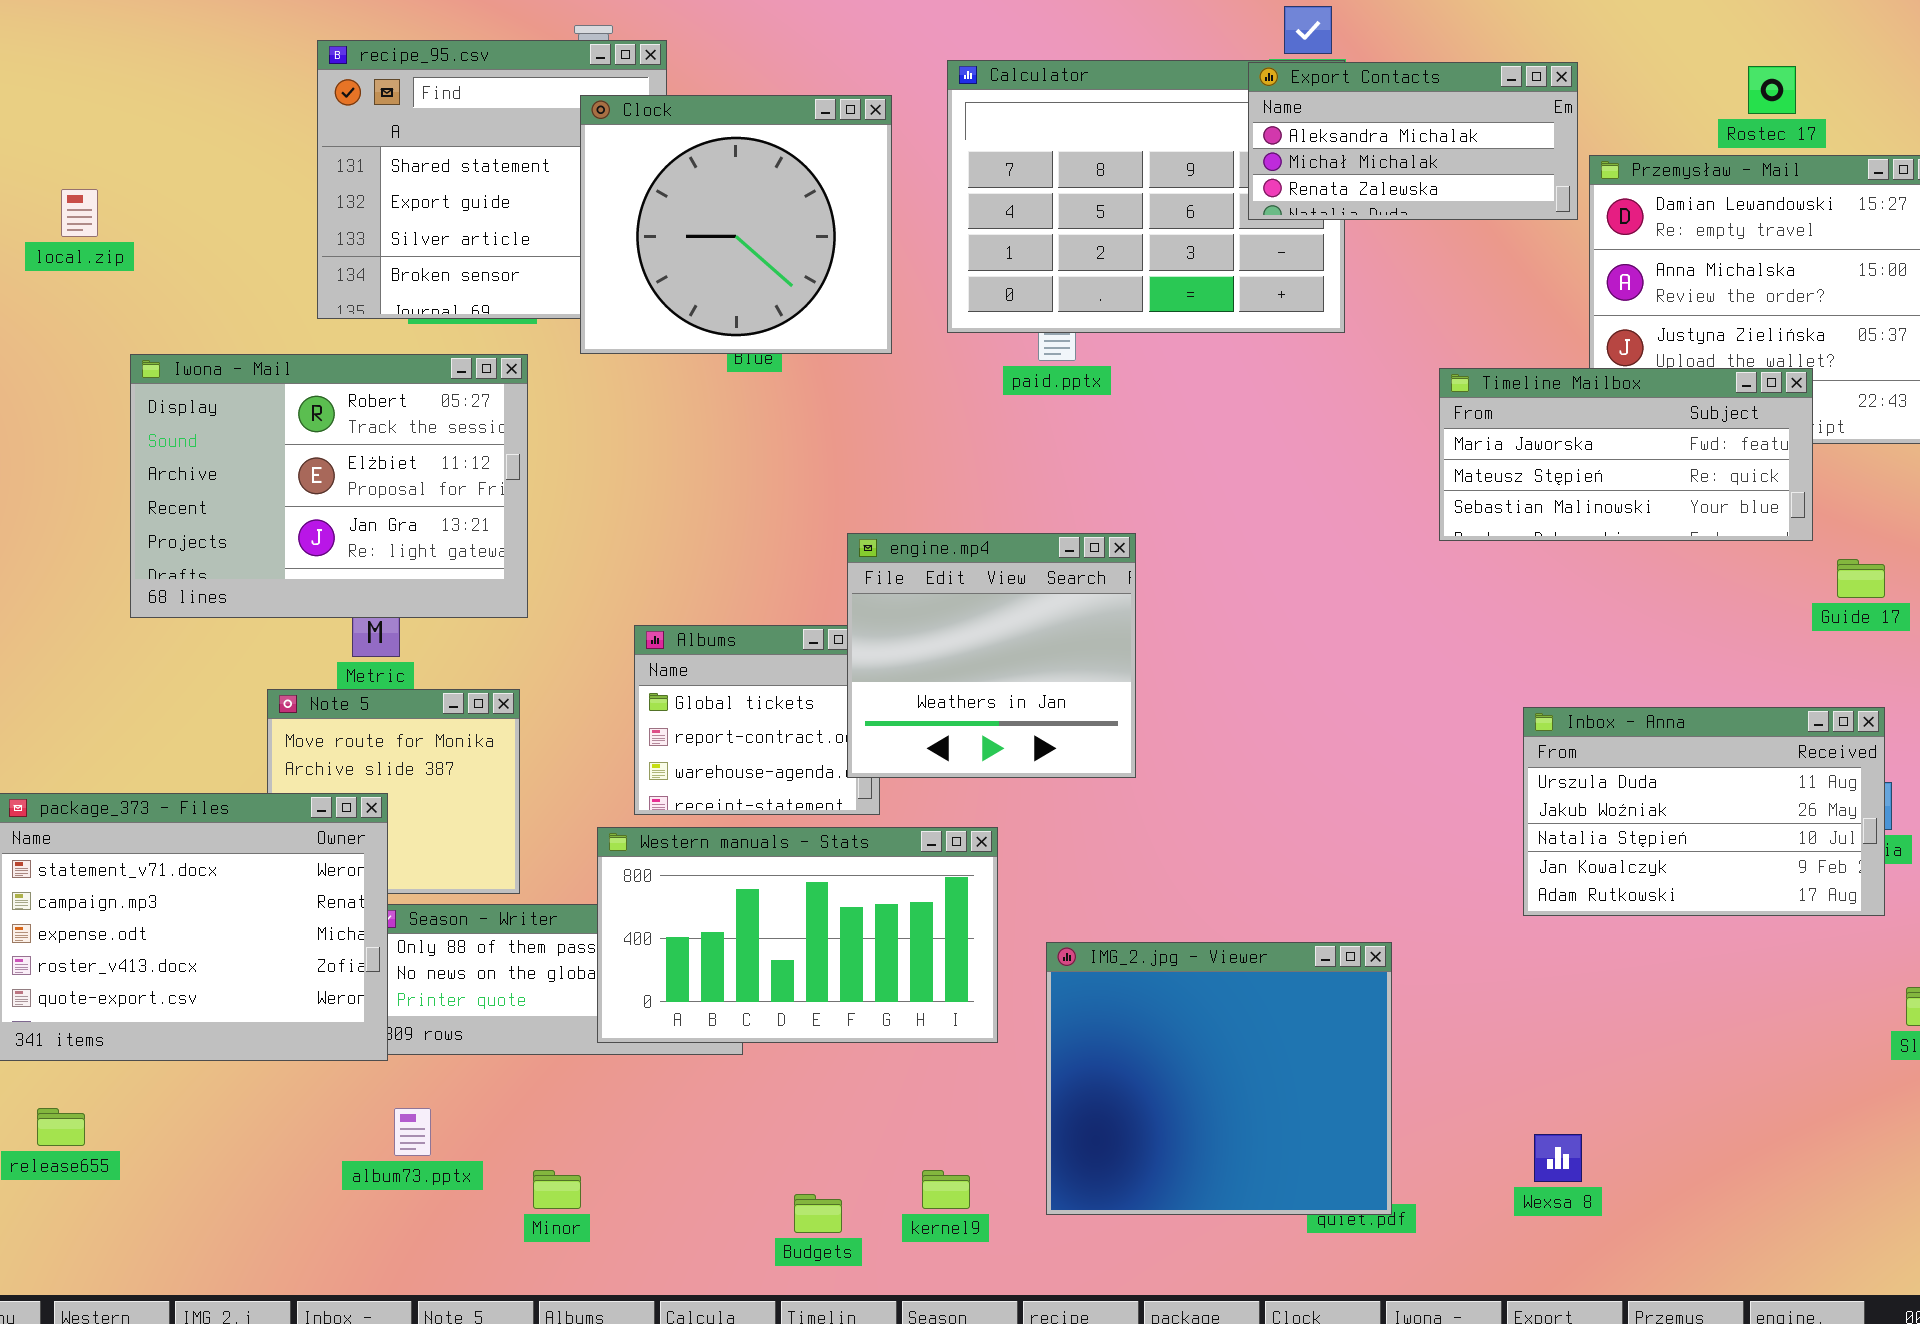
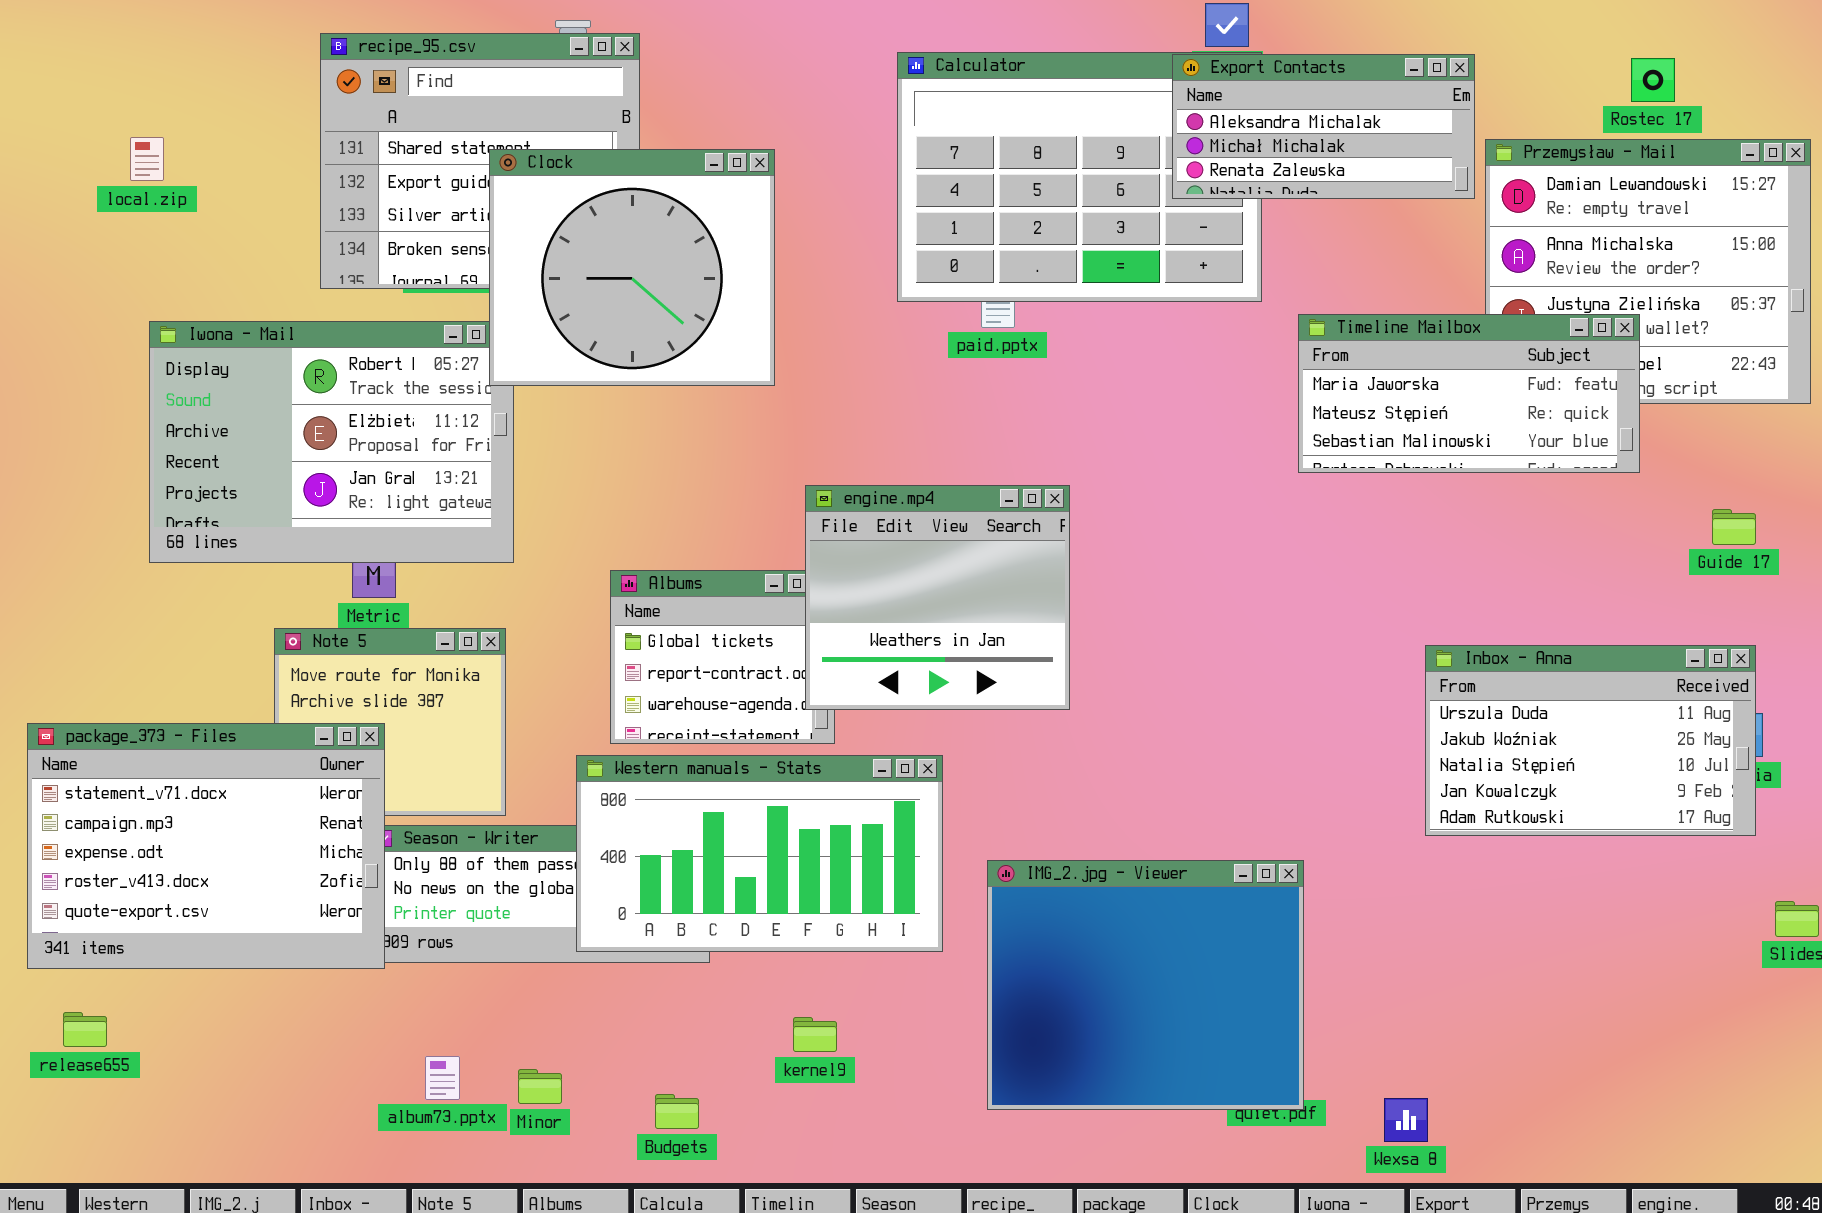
Clock: [580,95,892,354] -> [489,149,775,386], moved
local.zip: [61,189,98,237] -> [130,137,164,181], moved
Timeline Mailbox: [1439,368,1813,541] -> [1298,314,1640,473], moved
album73.pptx: [394,1108,431,1156] -> [425,1056,460,1100], moved
Wexsa 8: [1534,1134,1582,1182] -> [1384,1098,1428,1142], moved
kernel9: [922,1170,970,1209] -> [793,1017,837,1052], moved
Budgets: [794,1194,842,1233] -> [655,1094,699,1129], moved

